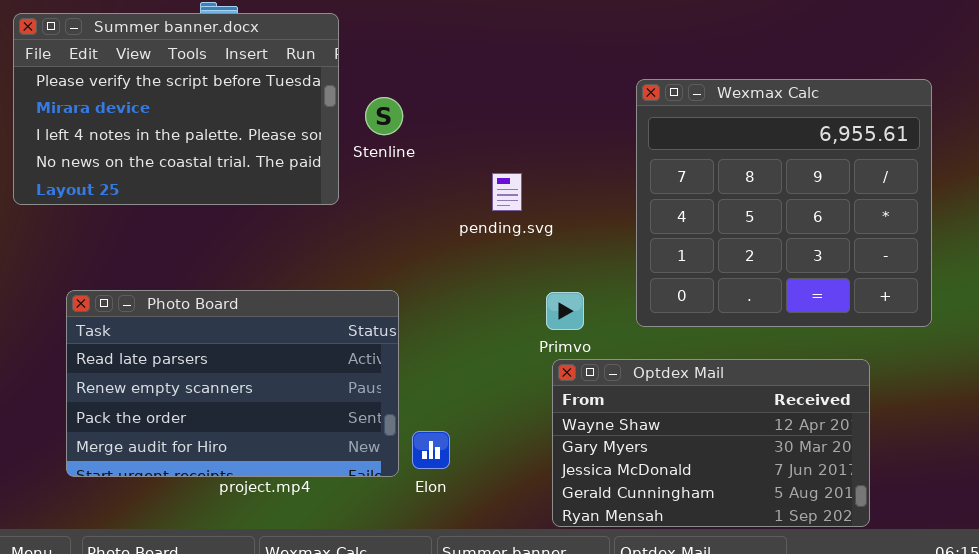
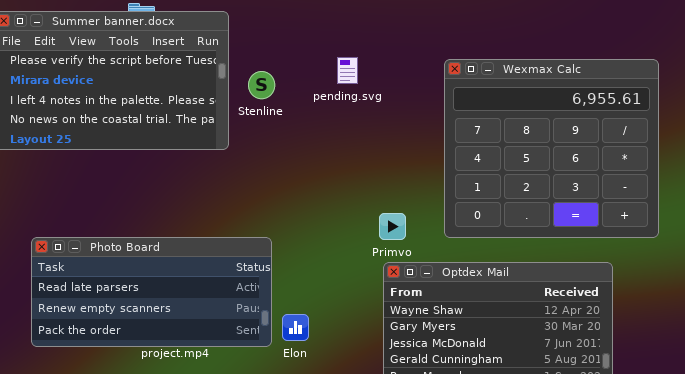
pending.svg: [492,173,522,211] -> [337,57,358,84], moved
Photo Board: [66,290,399,477] -> [31,237,272,347], resized

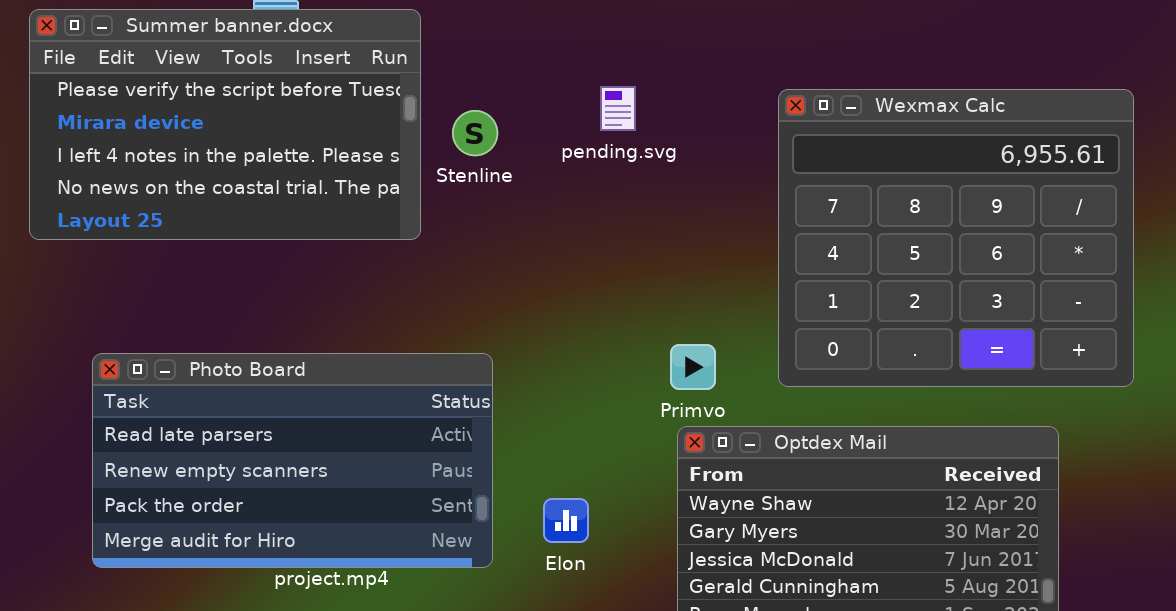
Photo Board: [31,237,272,347] -> [92,353,493,568], resized
Elon: [282,314,309,341] -> [543,498,589,543], moved

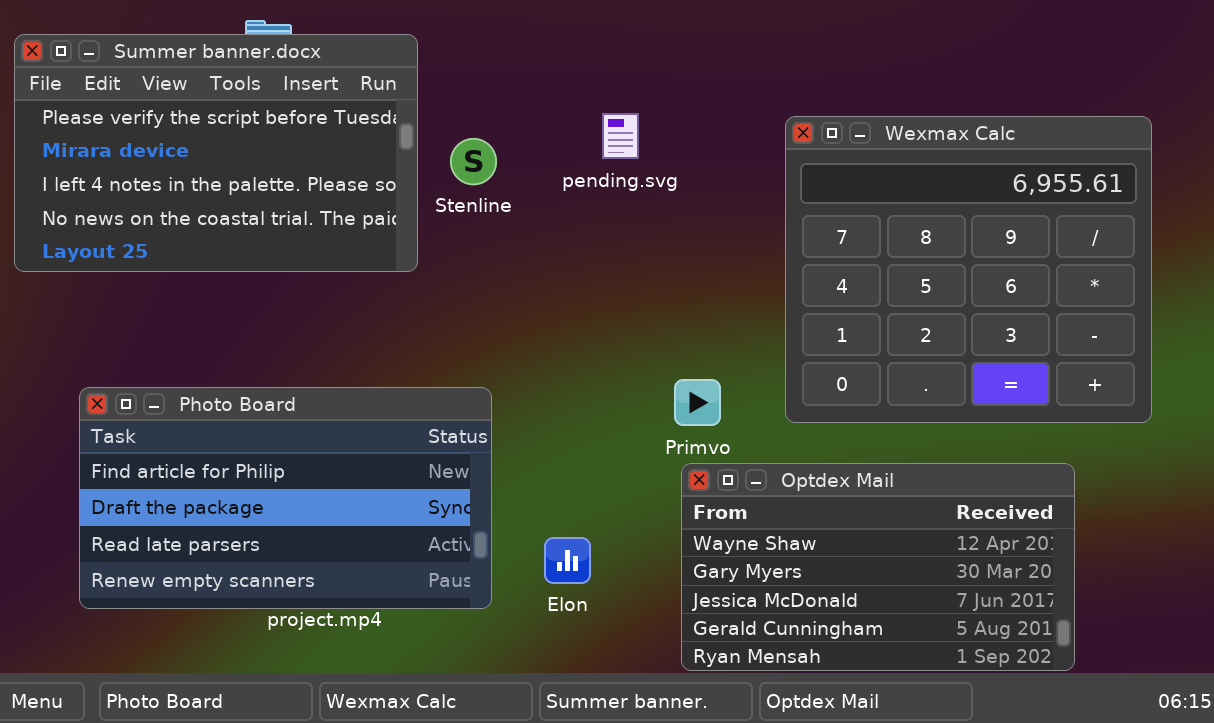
Photo Board: [92,353,493,568] -> [79,387,492,609], scrolled up 2 rows

